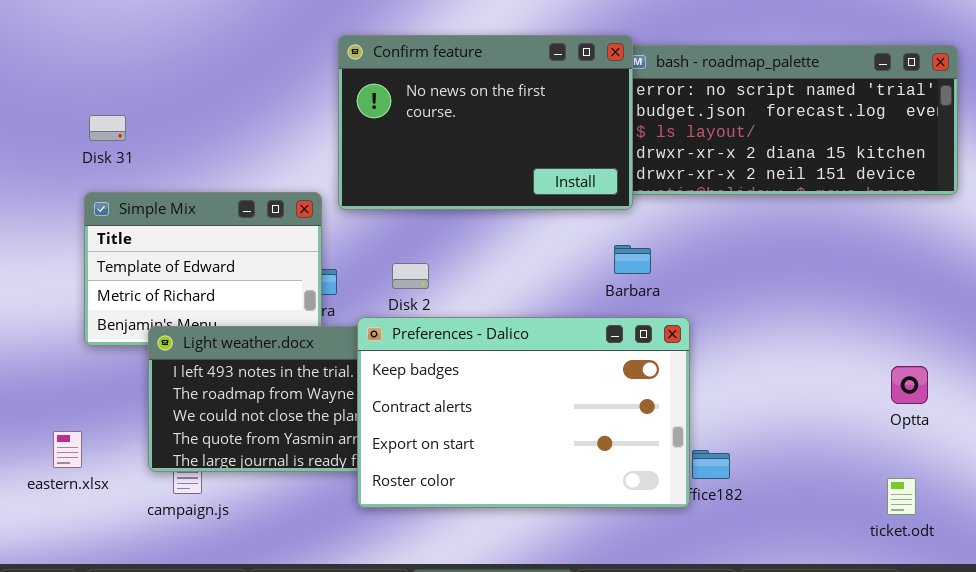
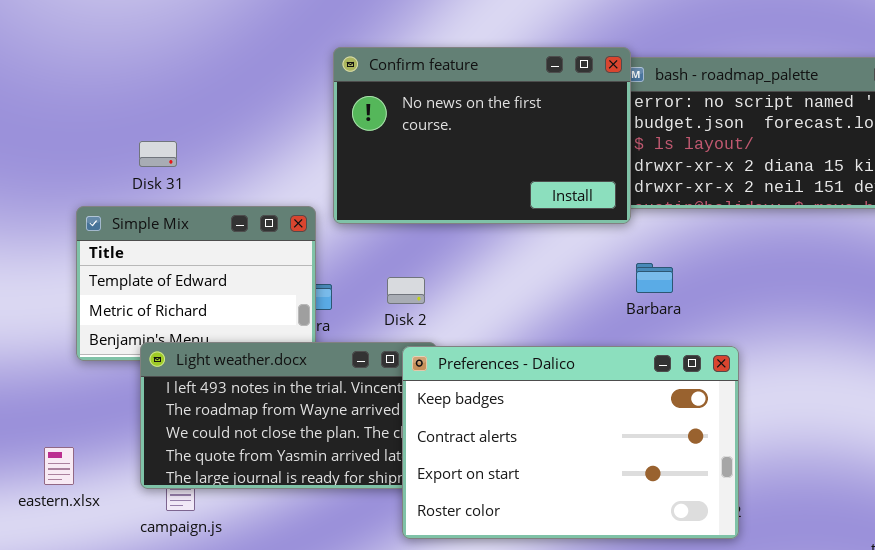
Disk 31: [89,115,126,141] -> [139,141,177,167], moved
Barbara: [614,245,651,274] -> [636,263,673,293], moved
Preferences - Dalico: [357,317,690,508] -> [402,346,739,539], moved

